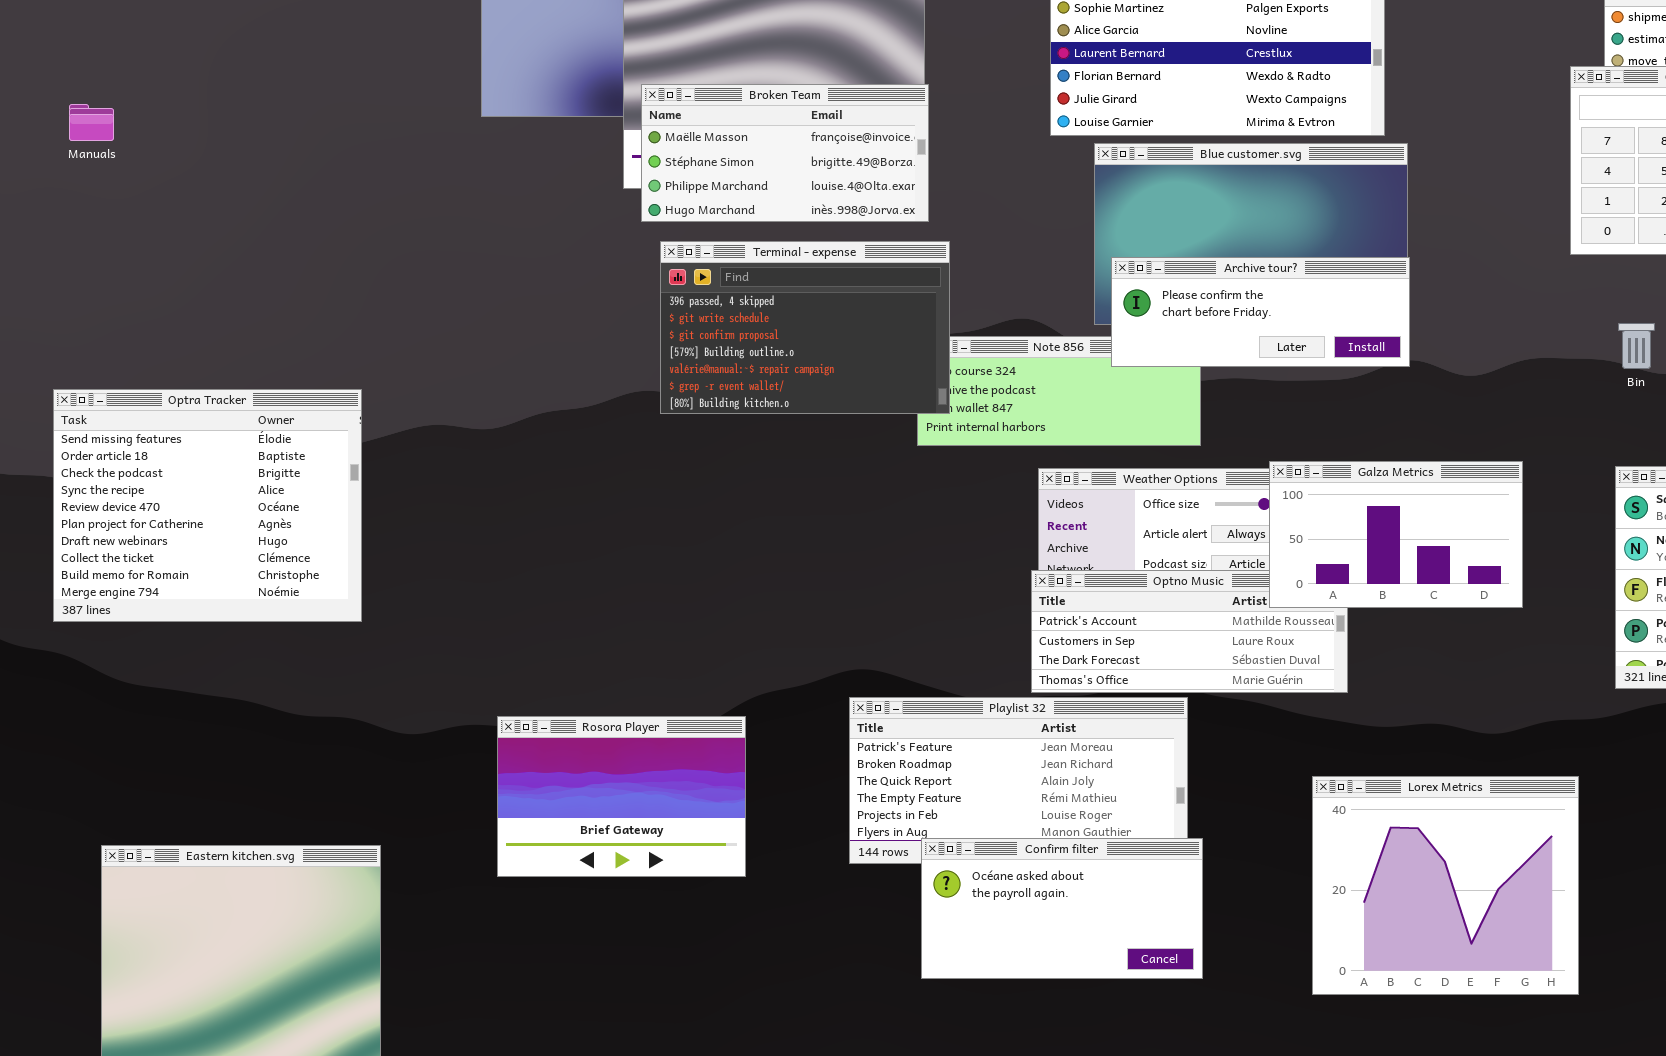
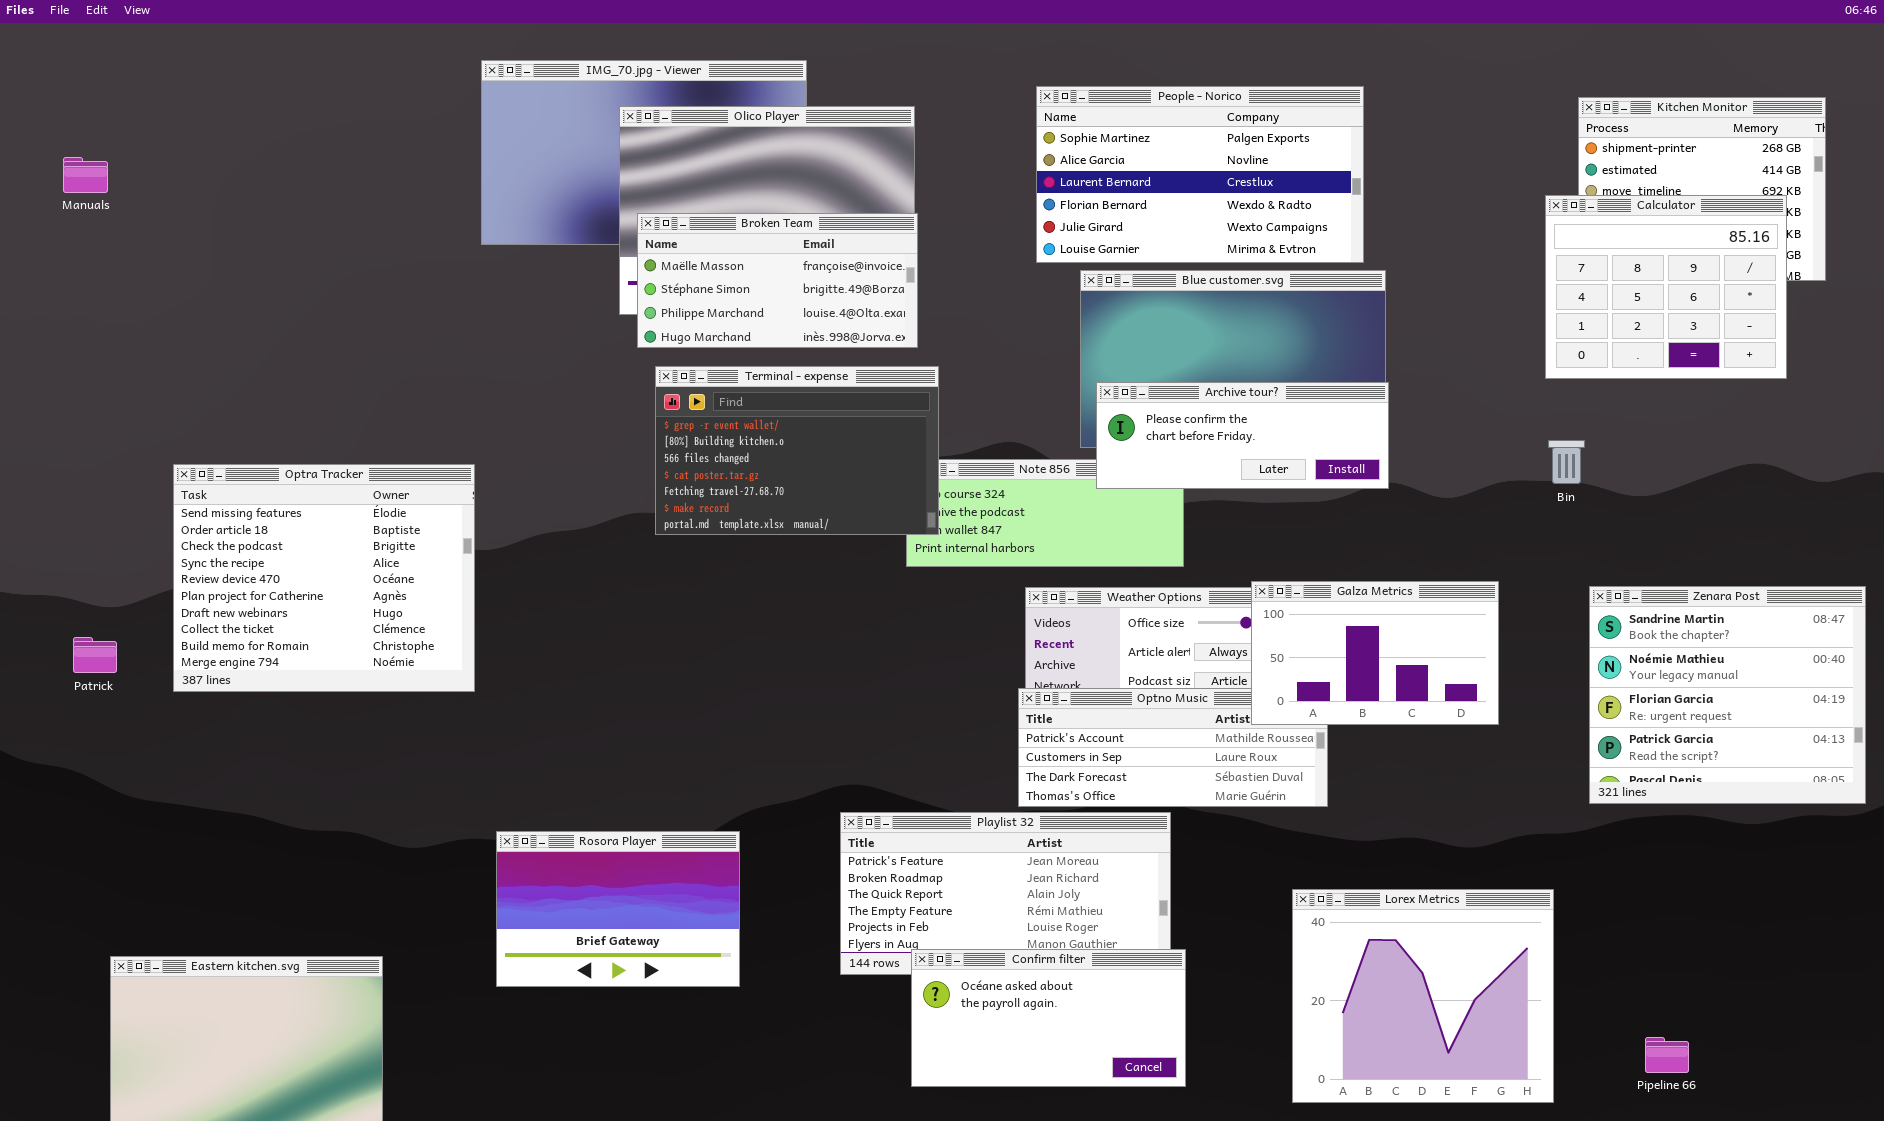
Manuals: [69,104,114,141] -> [63,157,108,193], moved
Terminal - expense: [660,241,950,414] -> [655,366,939,535], scrolled down 5 rows
Bin: [1618,323,1655,369] -> [1548,440,1585,484], moved
Optra Tracker: [53,389,362,622] -> [173,464,475,692], moved

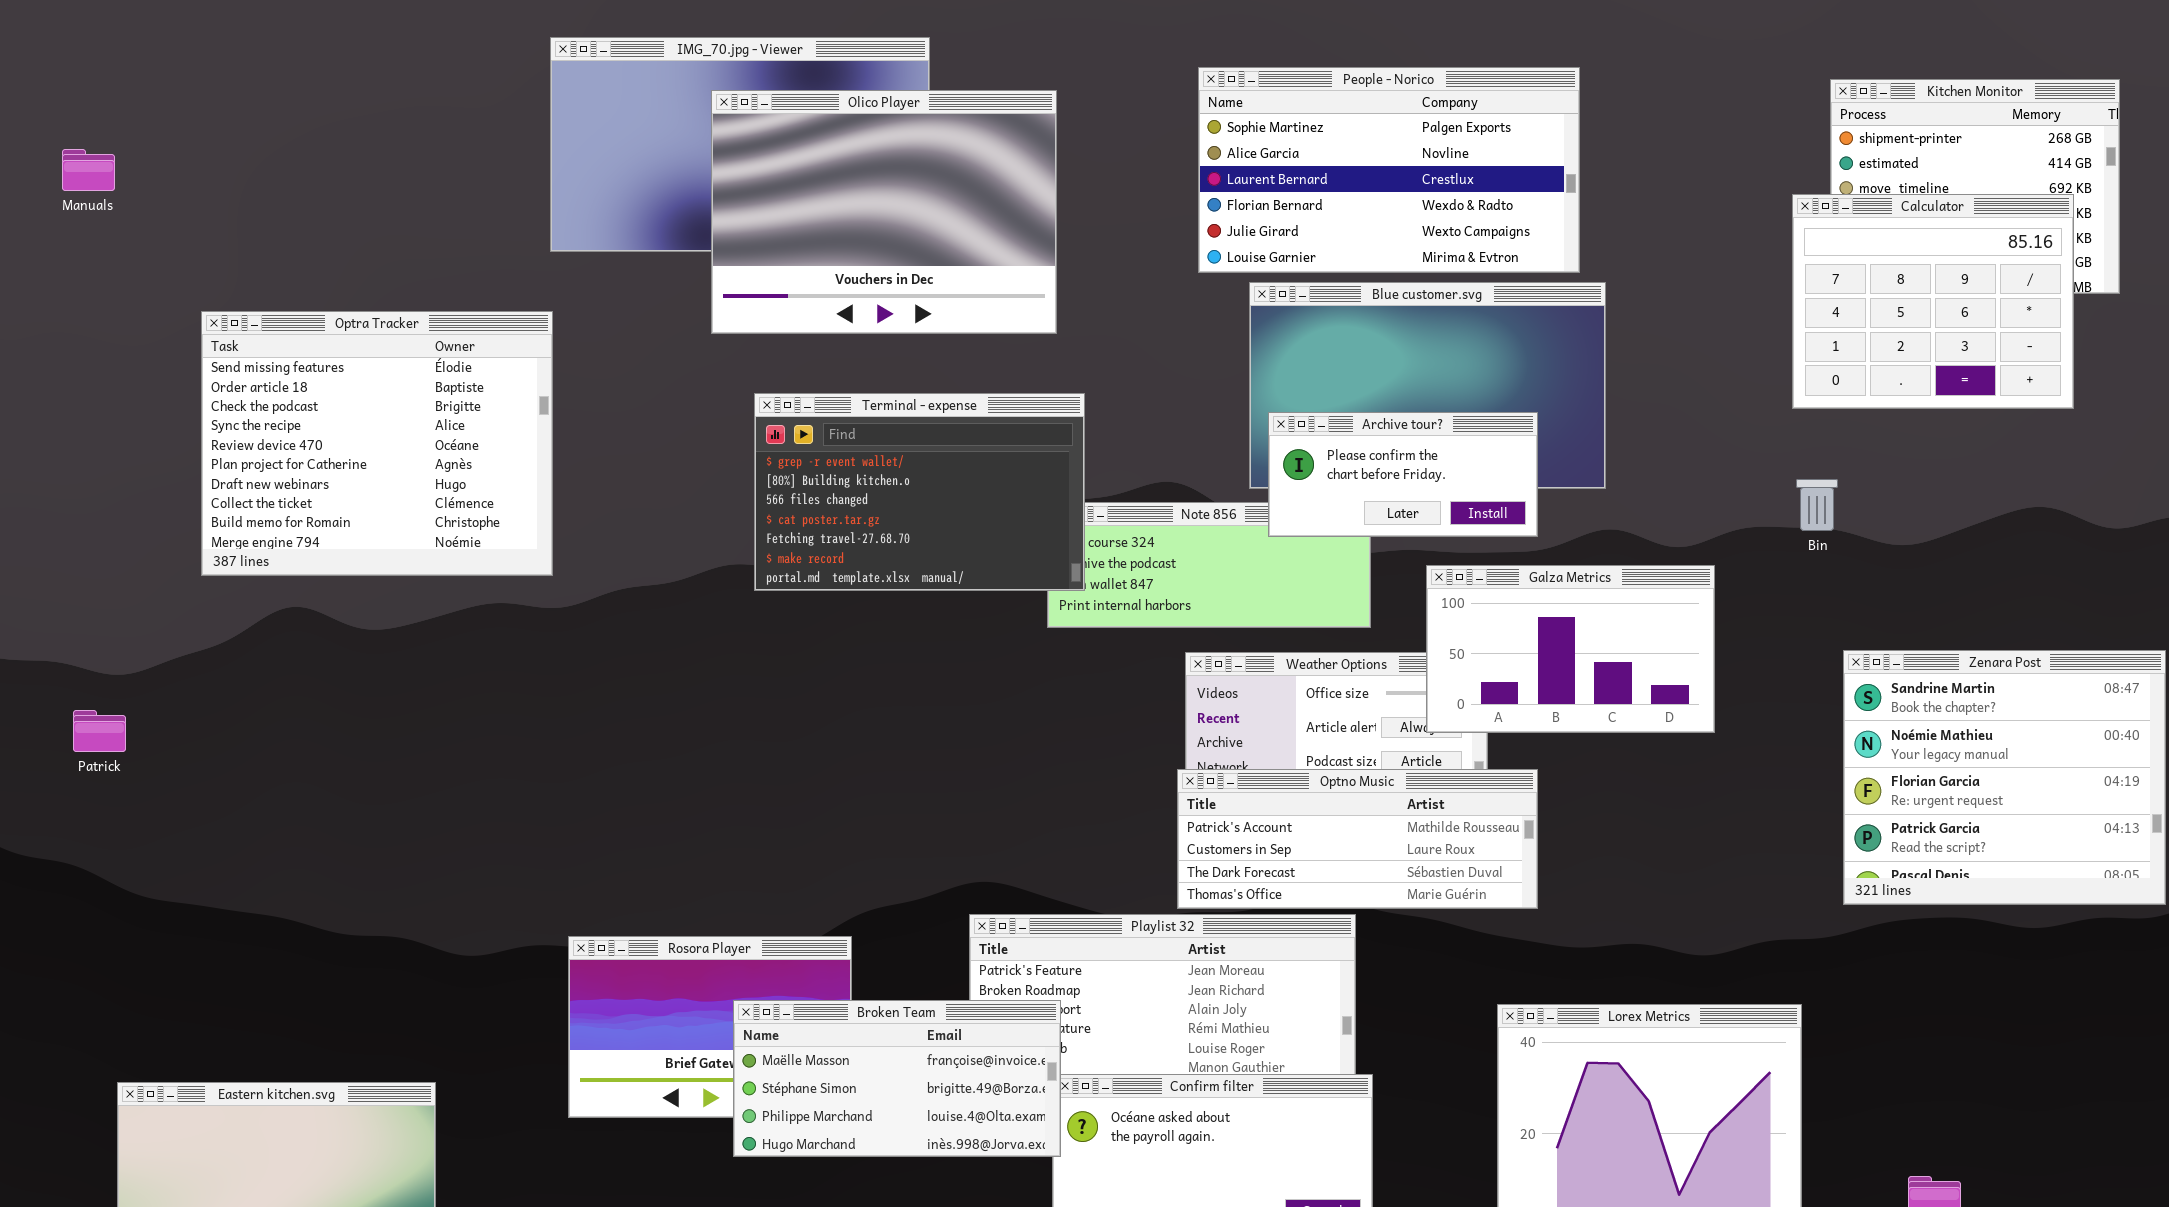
Broken Team: [637,213,918,348] -> [733,1000,1061,1157], moved
Archive tour?: [1096,382,1389,489] -> [1268,412,1538,537], resized
Optra Tracker: [173,464,475,692] -> [201,311,553,576], moved
Galza Metrics: [1251,581,1499,725] -> [1426,565,1715,733], moved

